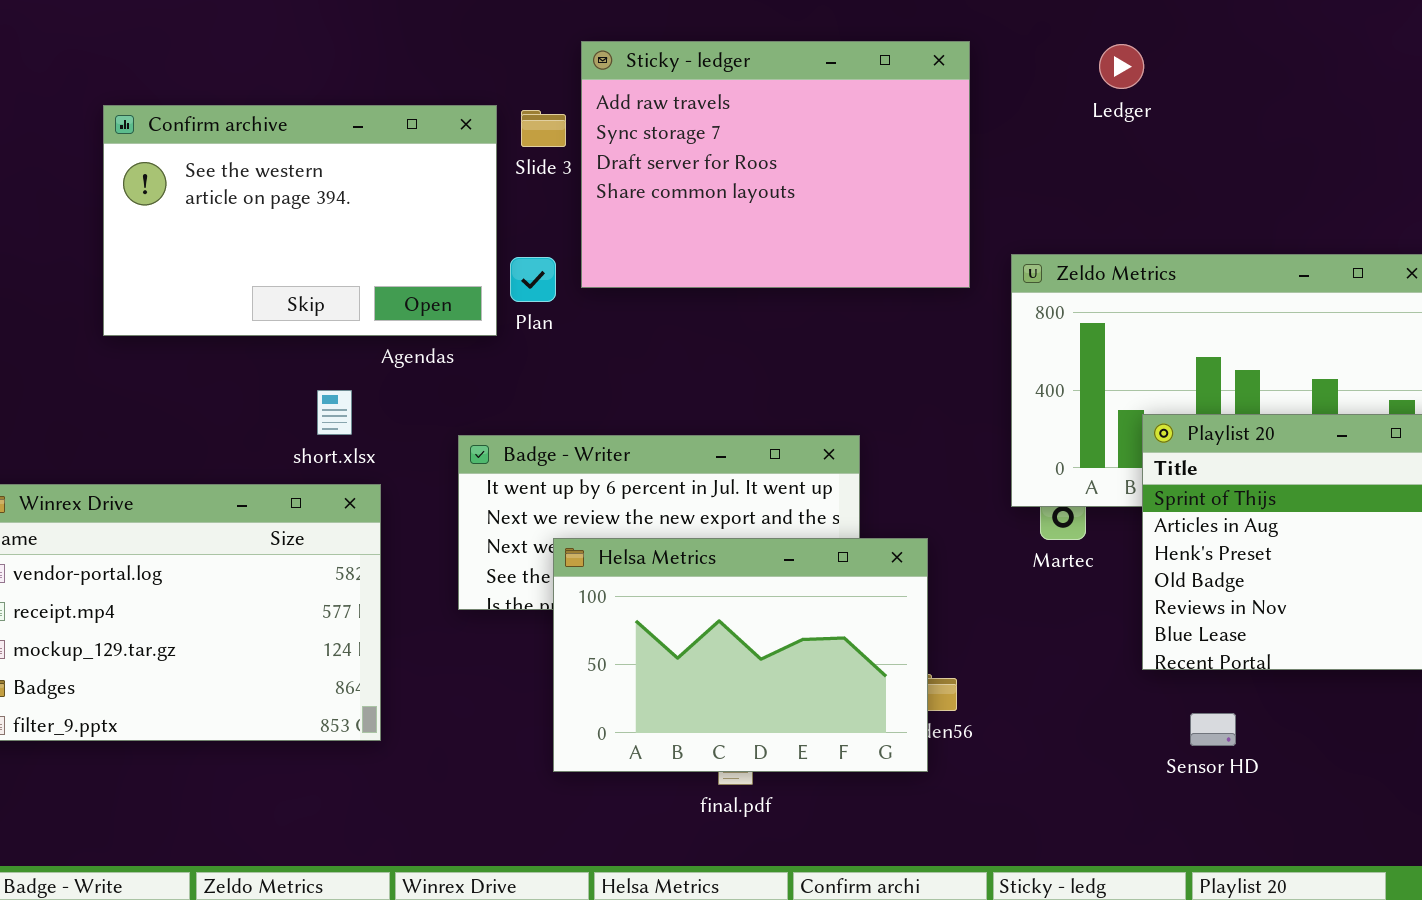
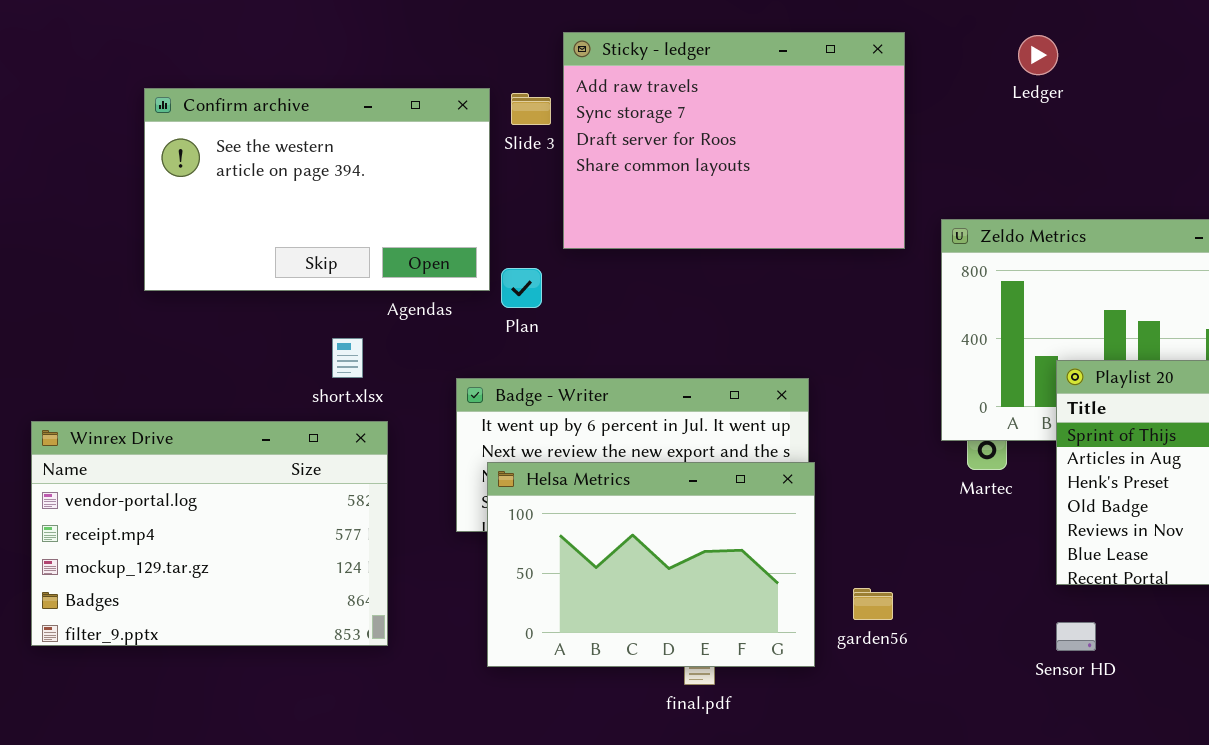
Plan: [510,257,556,302] -> [501,268,542,308], moved
Helsa Metrics: [553,538,928,772] -> [487,462,815,667], moved
Sensor HD: [1190,713,1236,746] -> [1056,622,1096,651], moved

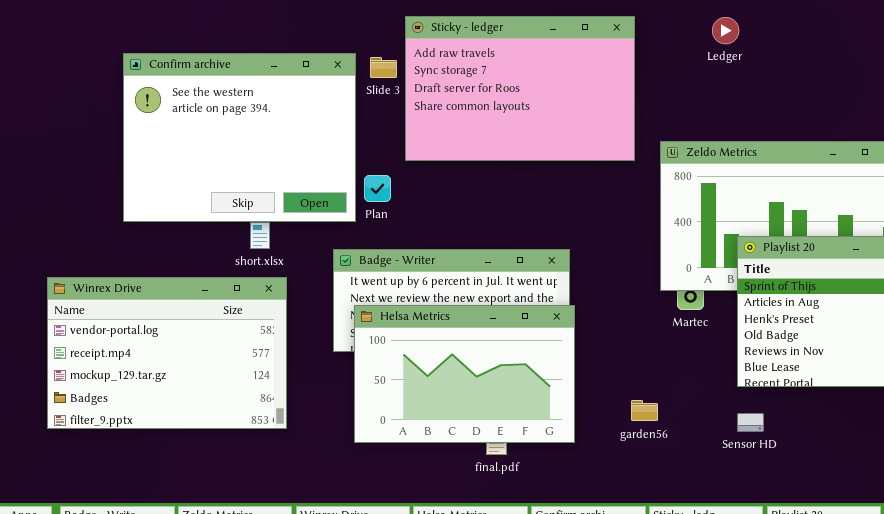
Confirm archive: [144,88,490,291] -> [123,53,356,222], resized
garden56: [853,588,893,620] -> [631,400,658,421], moved

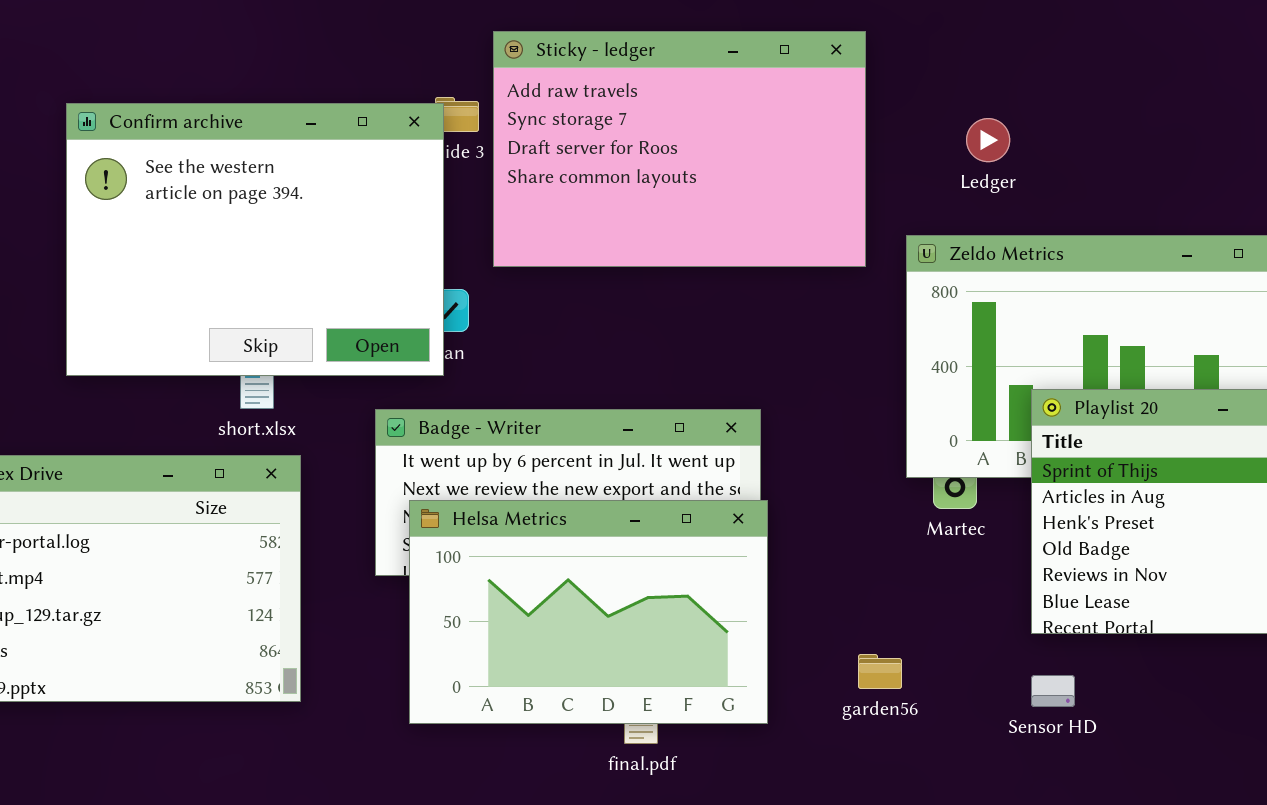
Ledger: [712,17,739,44] -> [966,118,1010,162], moved
Confirm archive: [123,53,356,222] -> [66,103,444,376], moved

